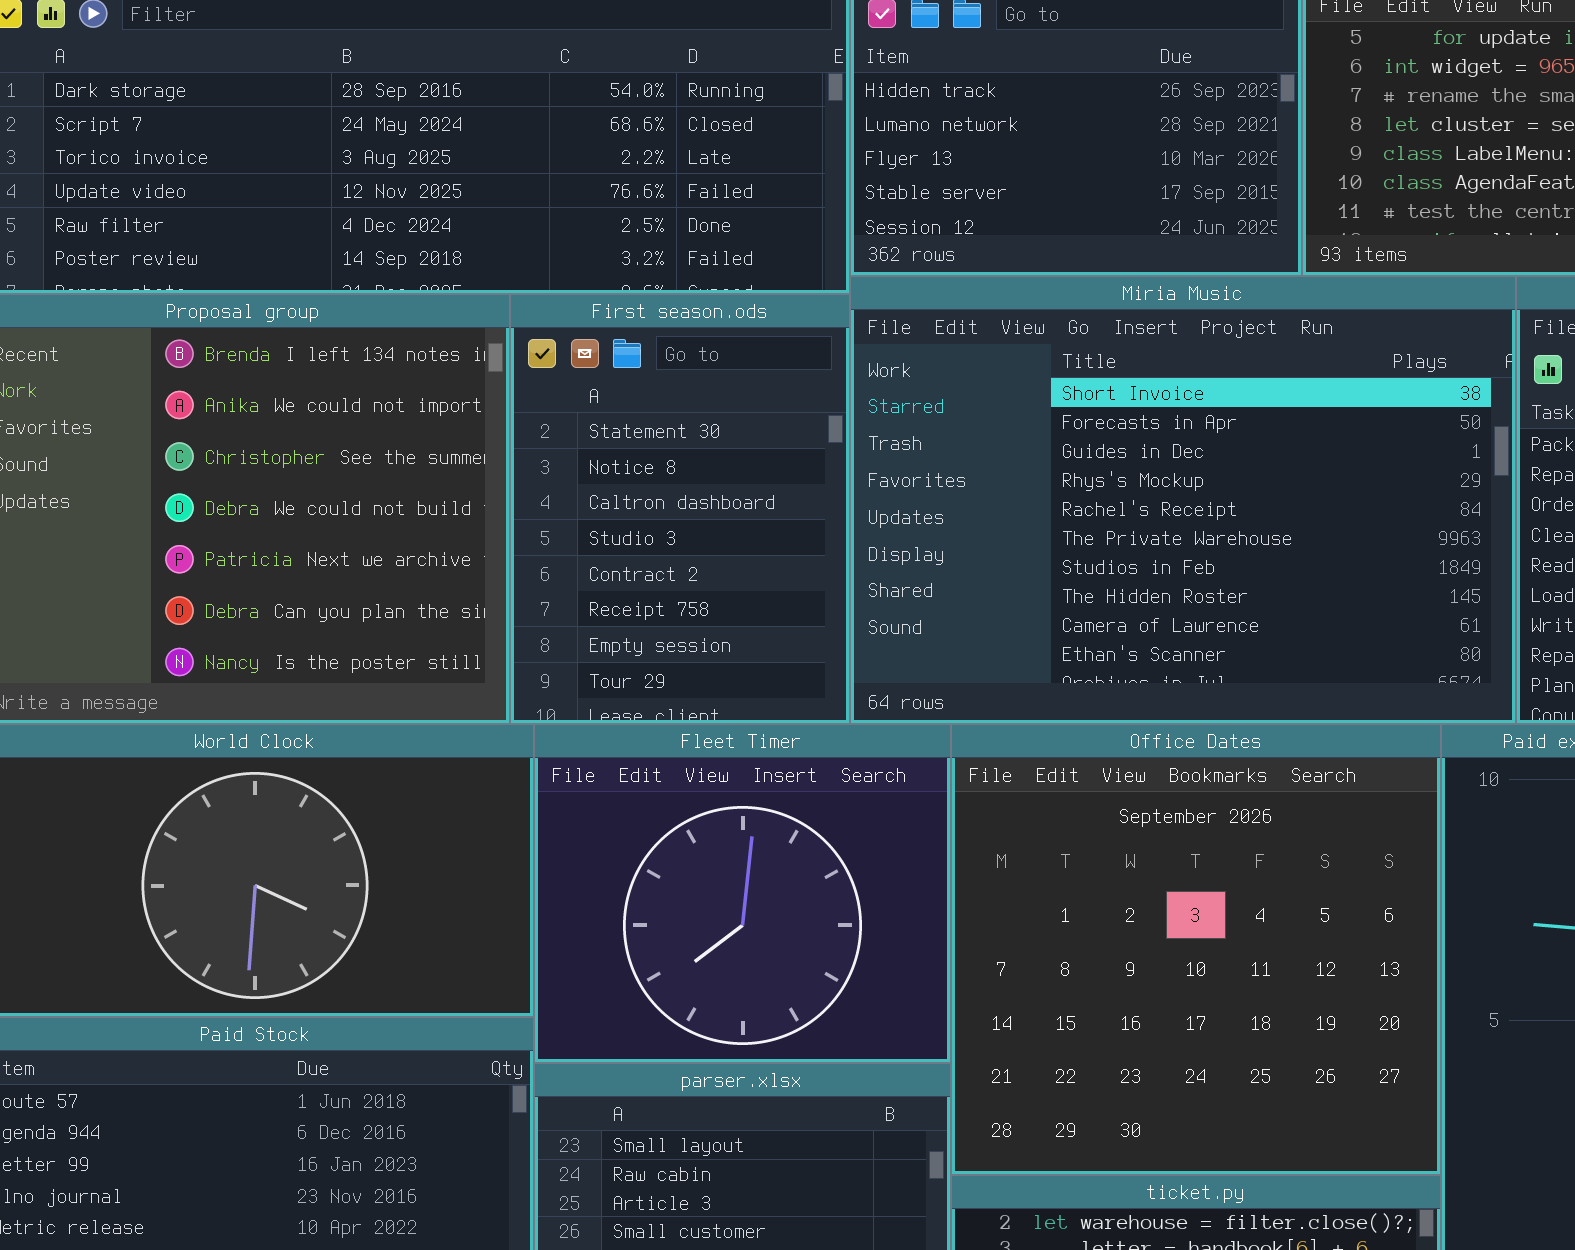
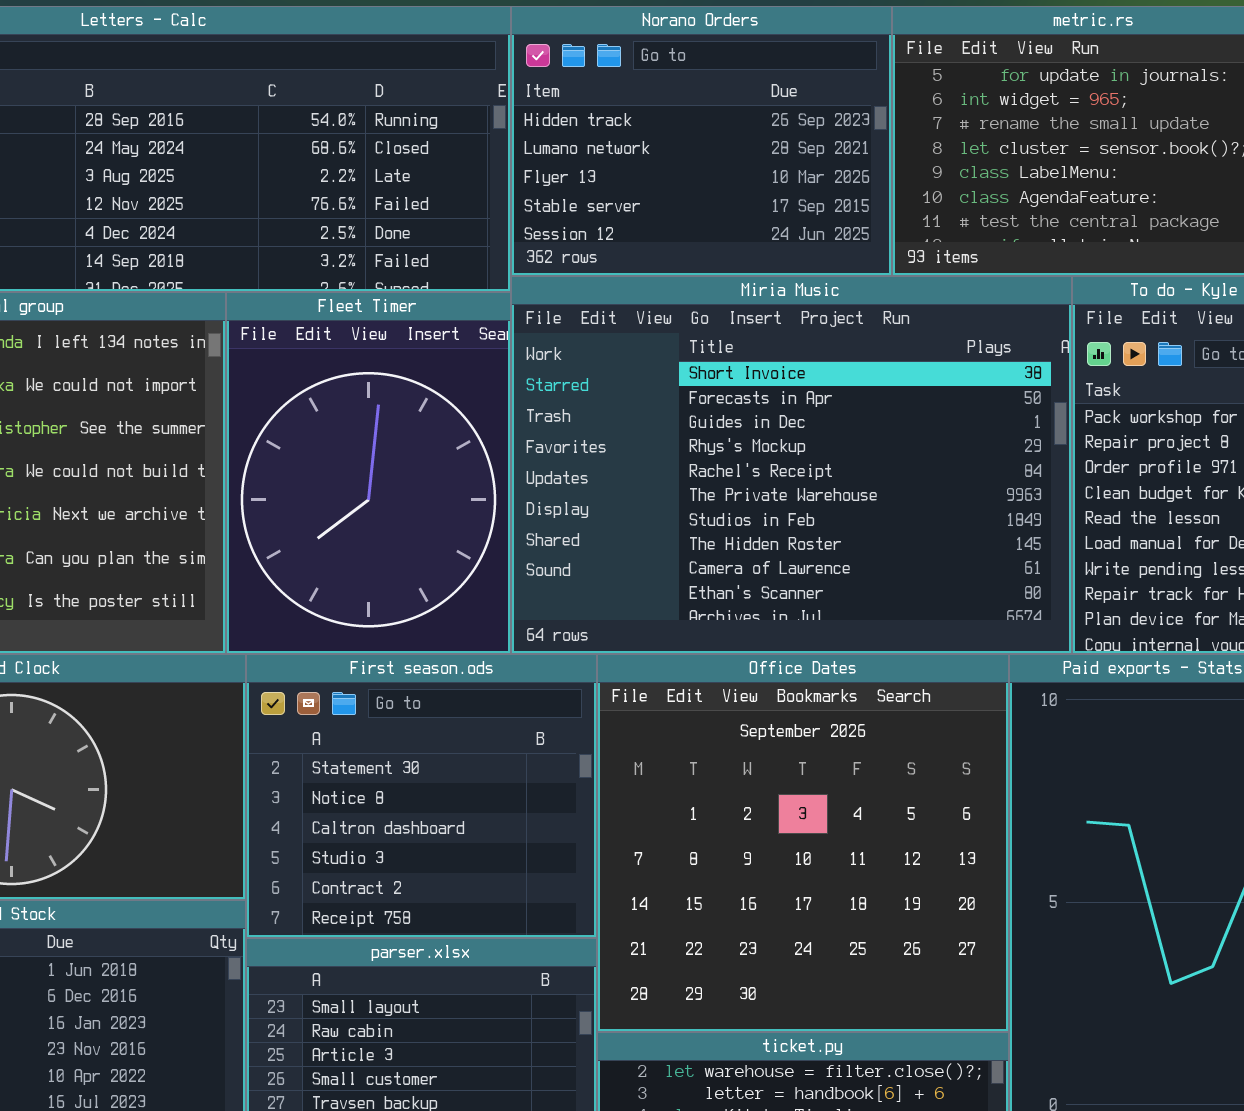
First season.ods: [510,294,850,724] -> [246,654,597,938], moved, resized
Fleet Timer: [534,724,951,1063] -> [226,292,511,654], moved, resized

